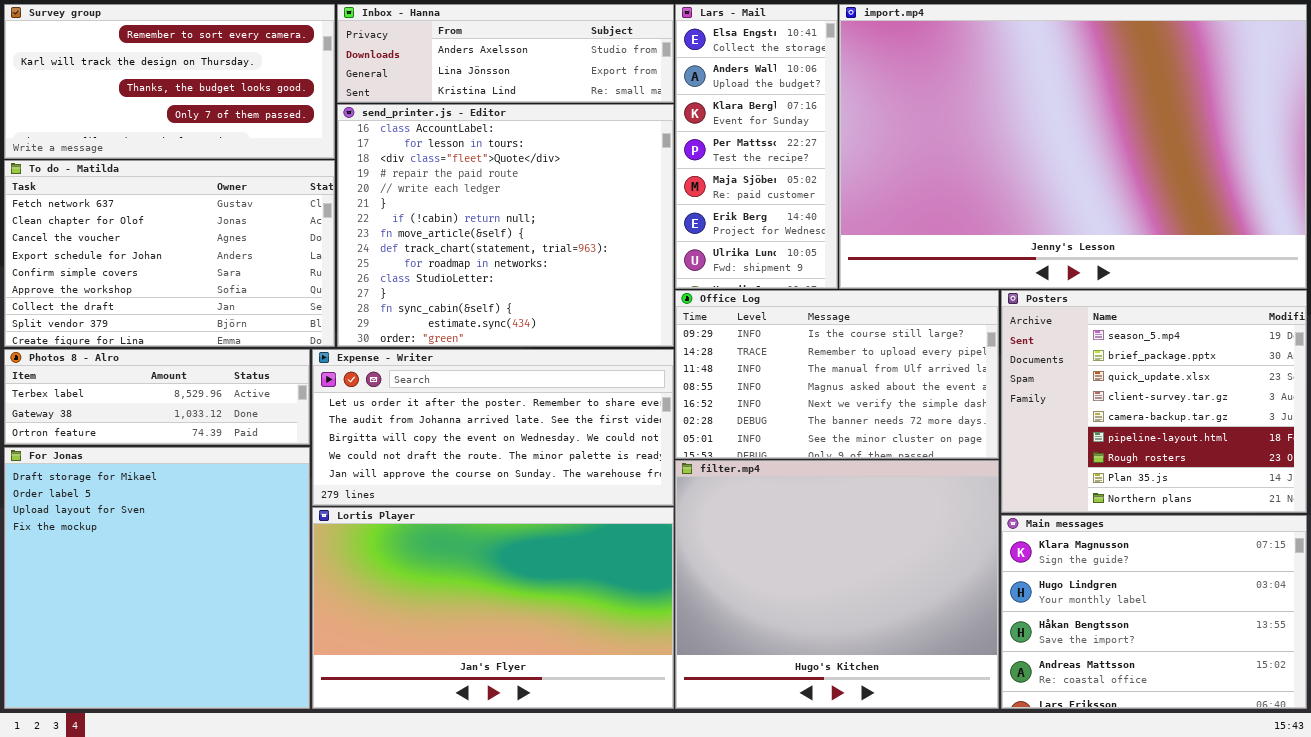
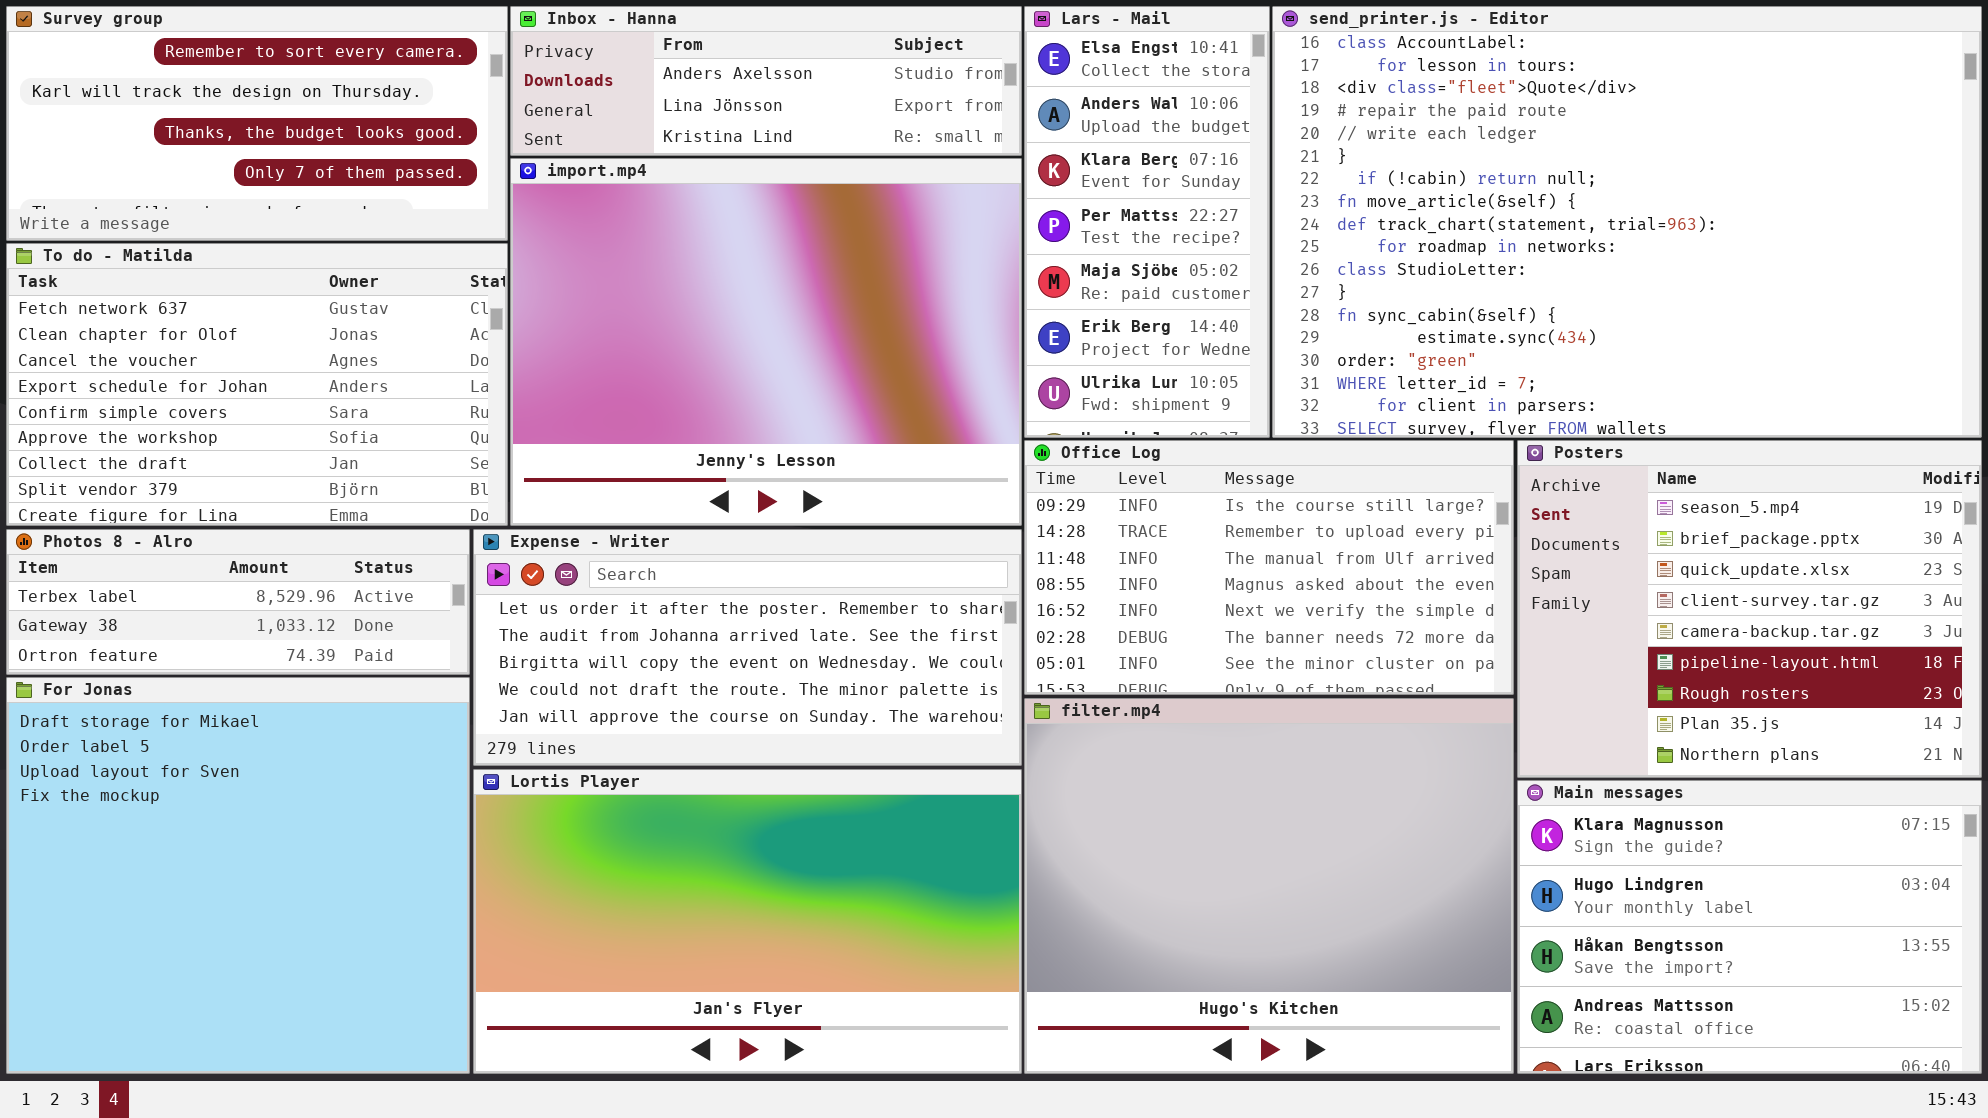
import.mp4: [839,4,1307,289] -> [510,158,1022,526], moved, resized
send_printer.js - Editor: [337,104,674,347] -> [1272,6,1982,438], moved, resized

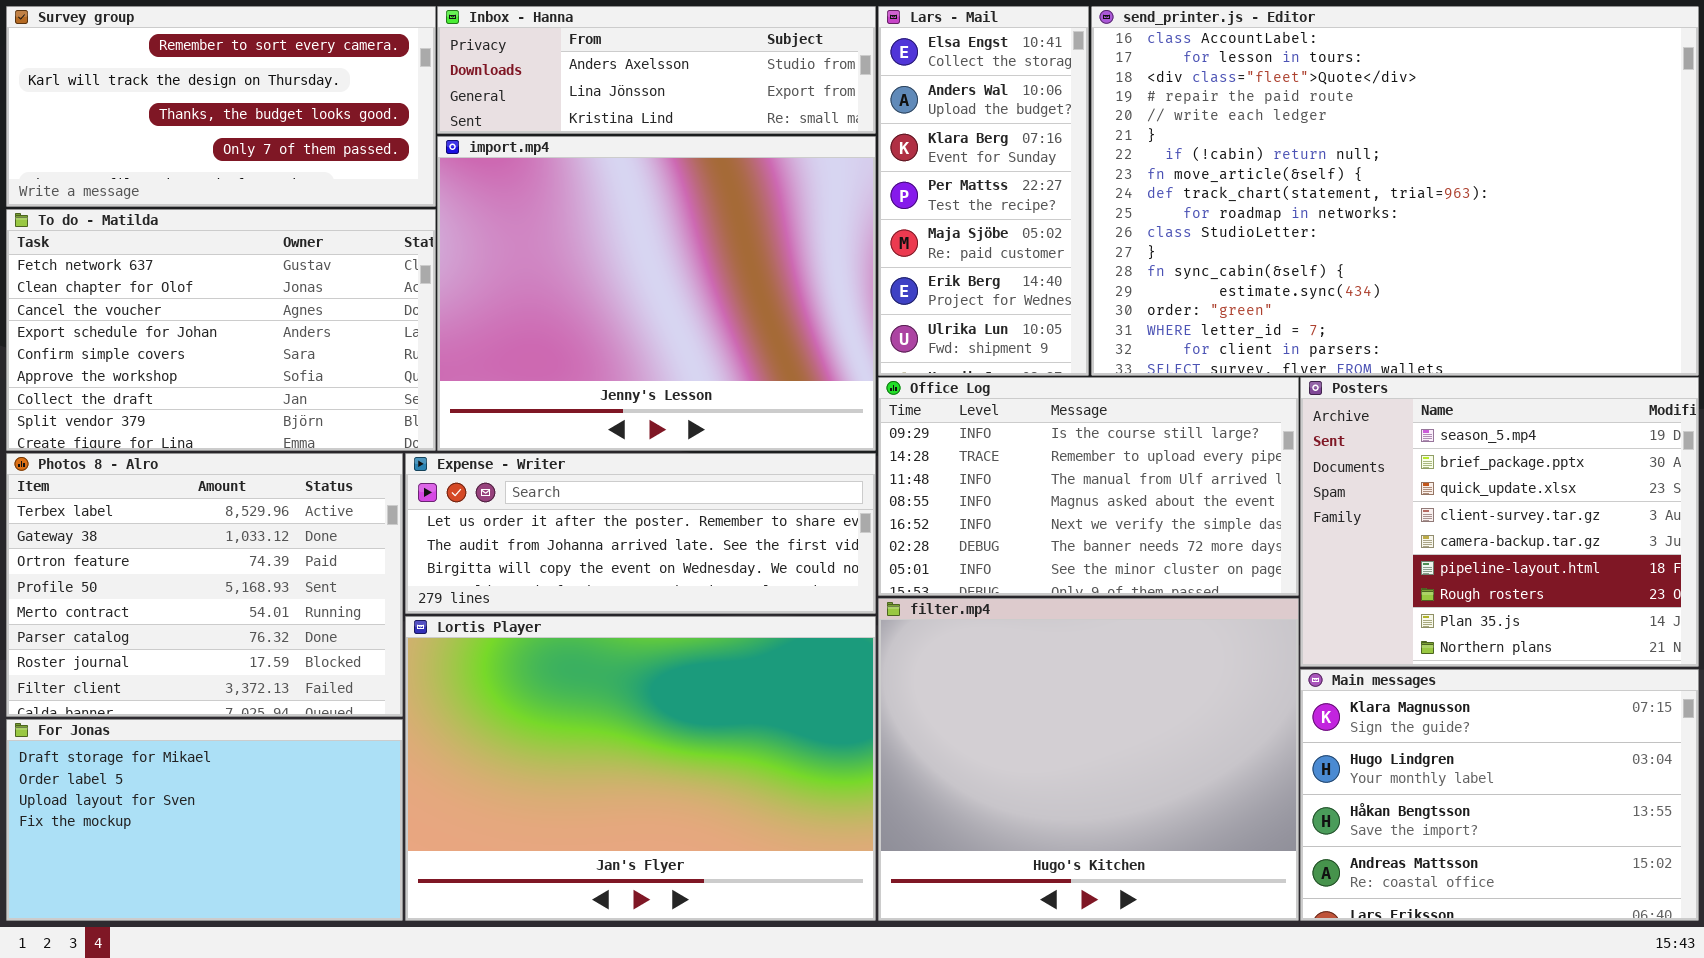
Photos 8 - Alro: [6,529,470,675] -> [6,453,403,717], resized
Expense - Writer: [473,529,1022,766] -> [405,453,876,614], resized
For Jonas: [6,677,470,1074] -> [6,719,403,921], resized
Lortis Player: [473,769,1022,1074] -> [405,616,876,921], resized

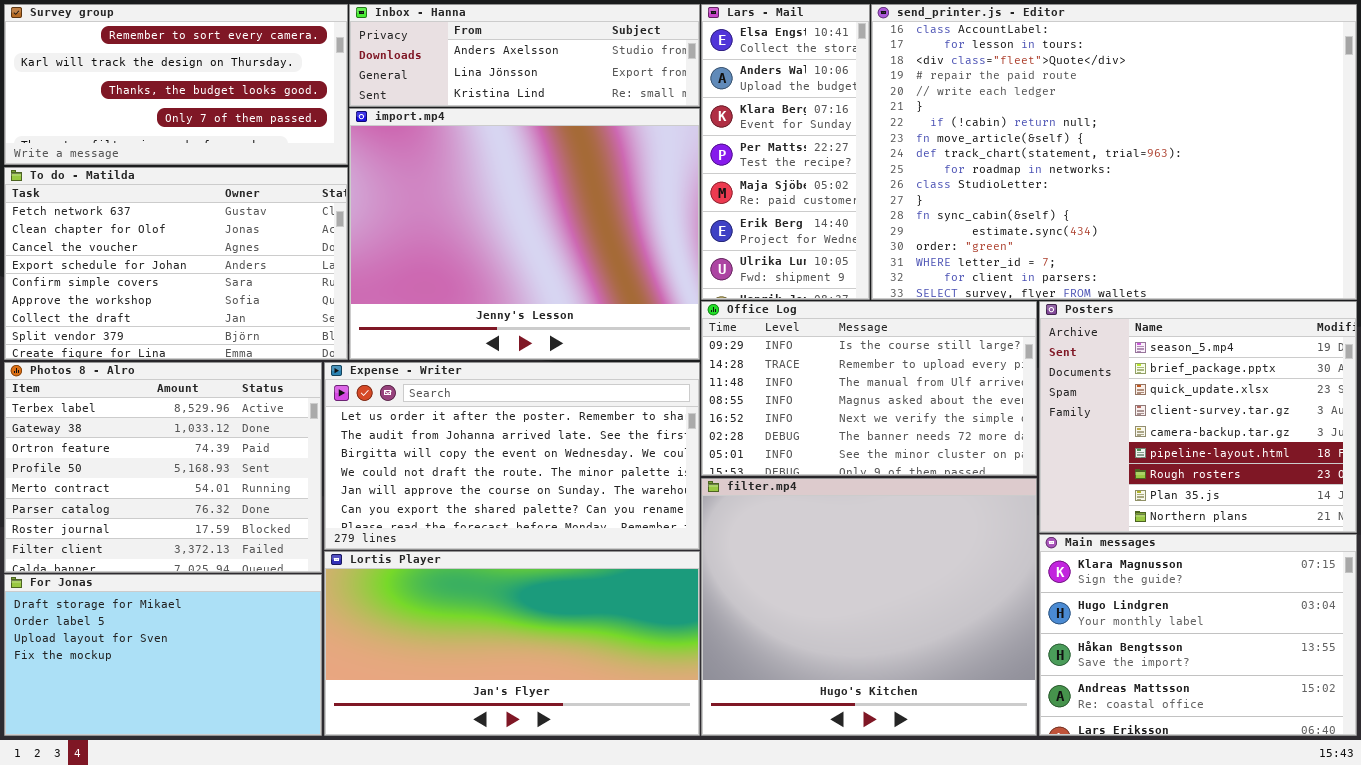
Expense - Writer: [405,453,876,614] -> [324,362,700,550], resized
Lortis Player: [405,616,876,921] -> [324,551,700,736], resized

